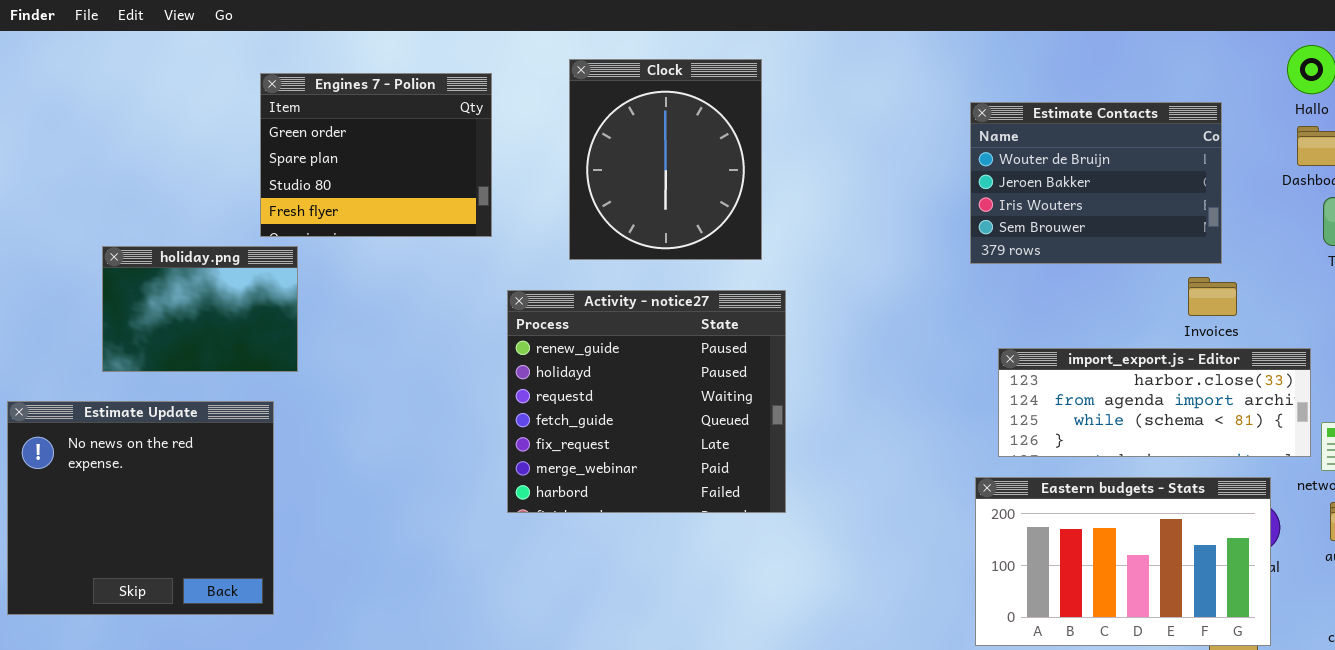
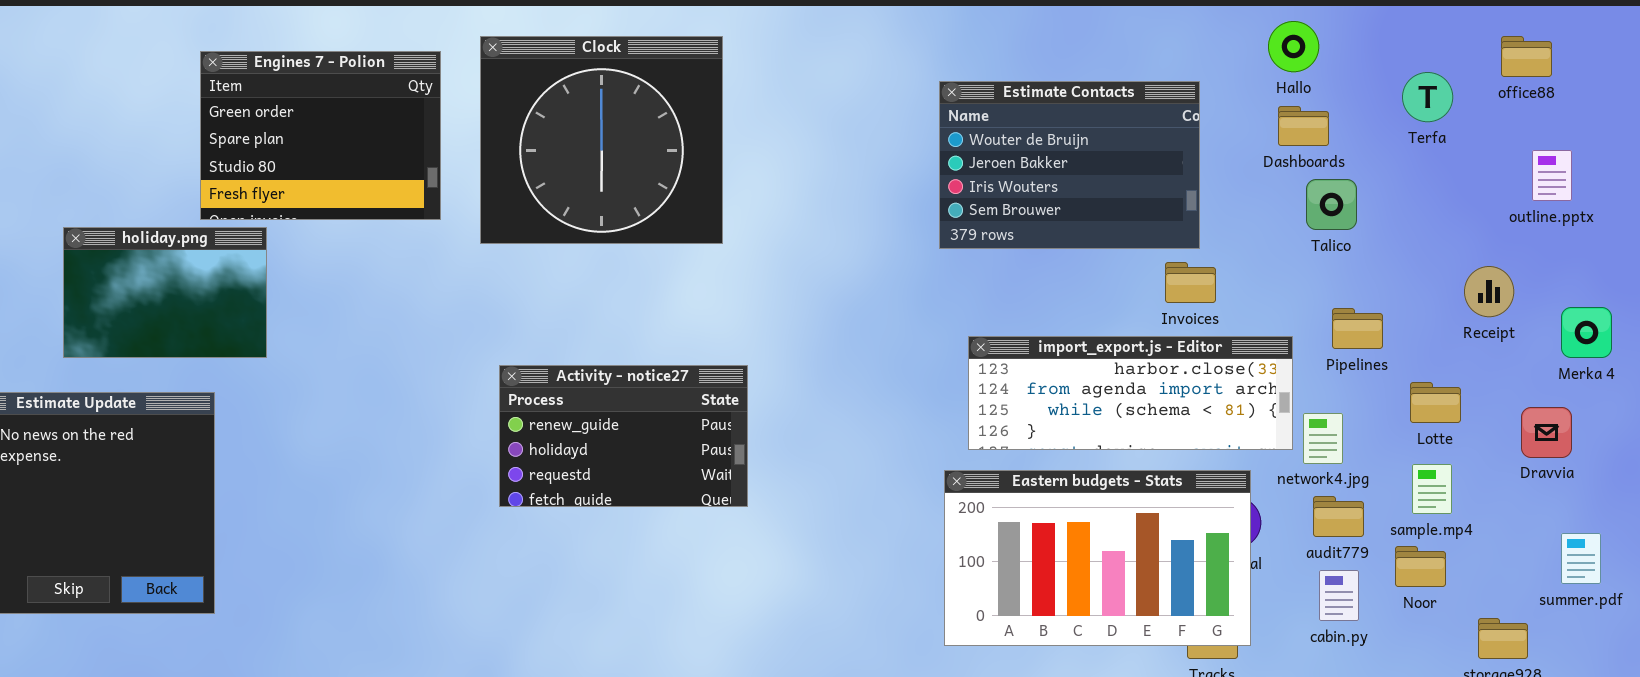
Clock: [569,59,762,260] -> [480,36,723,244], resized
holiday.png: [102,246,298,372] -> [63,227,267,358], moved
Activity - notice27: [507,290,786,513] -> [499,365,748,507], resized

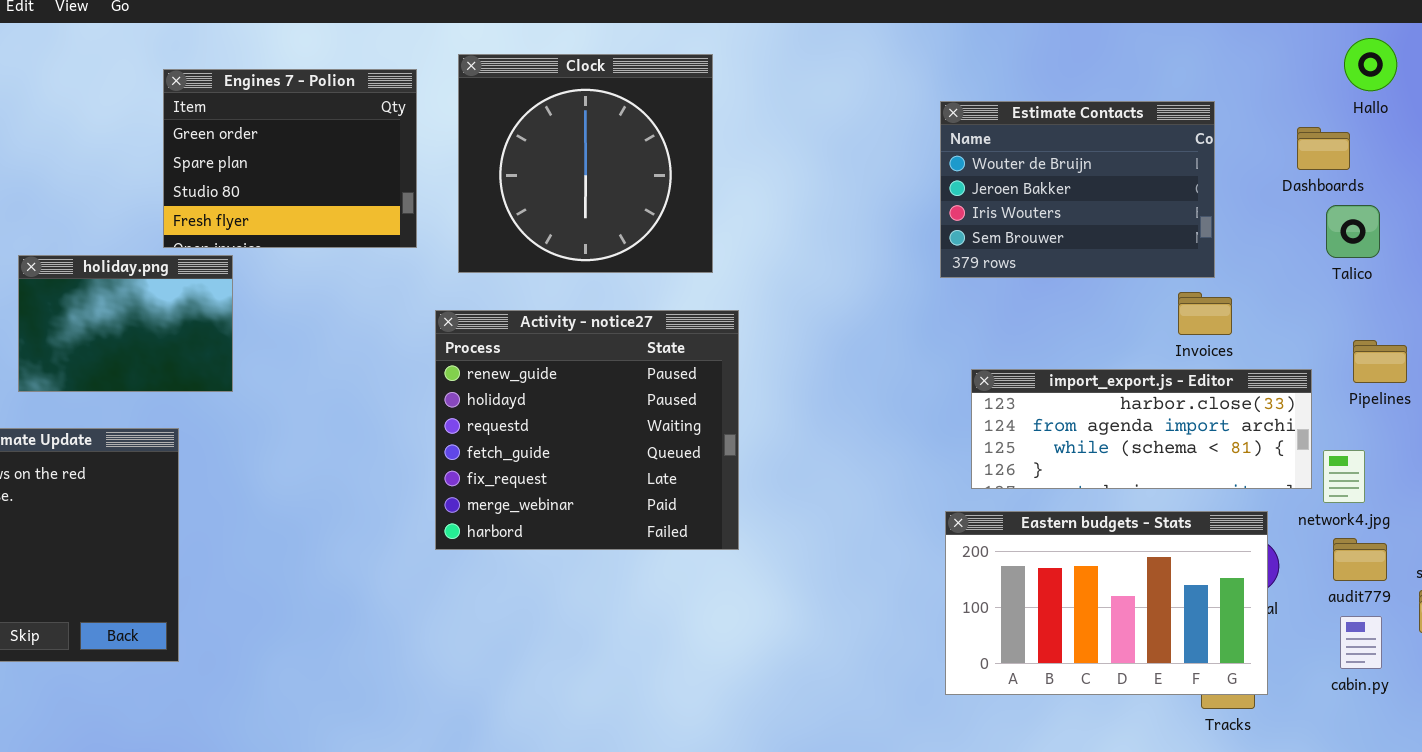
Hallo: [1268,21,1319,72] -> [1344,38,1397,91], moved
Activity - notice27: [499,365,748,507] -> [435,310,739,550], resized

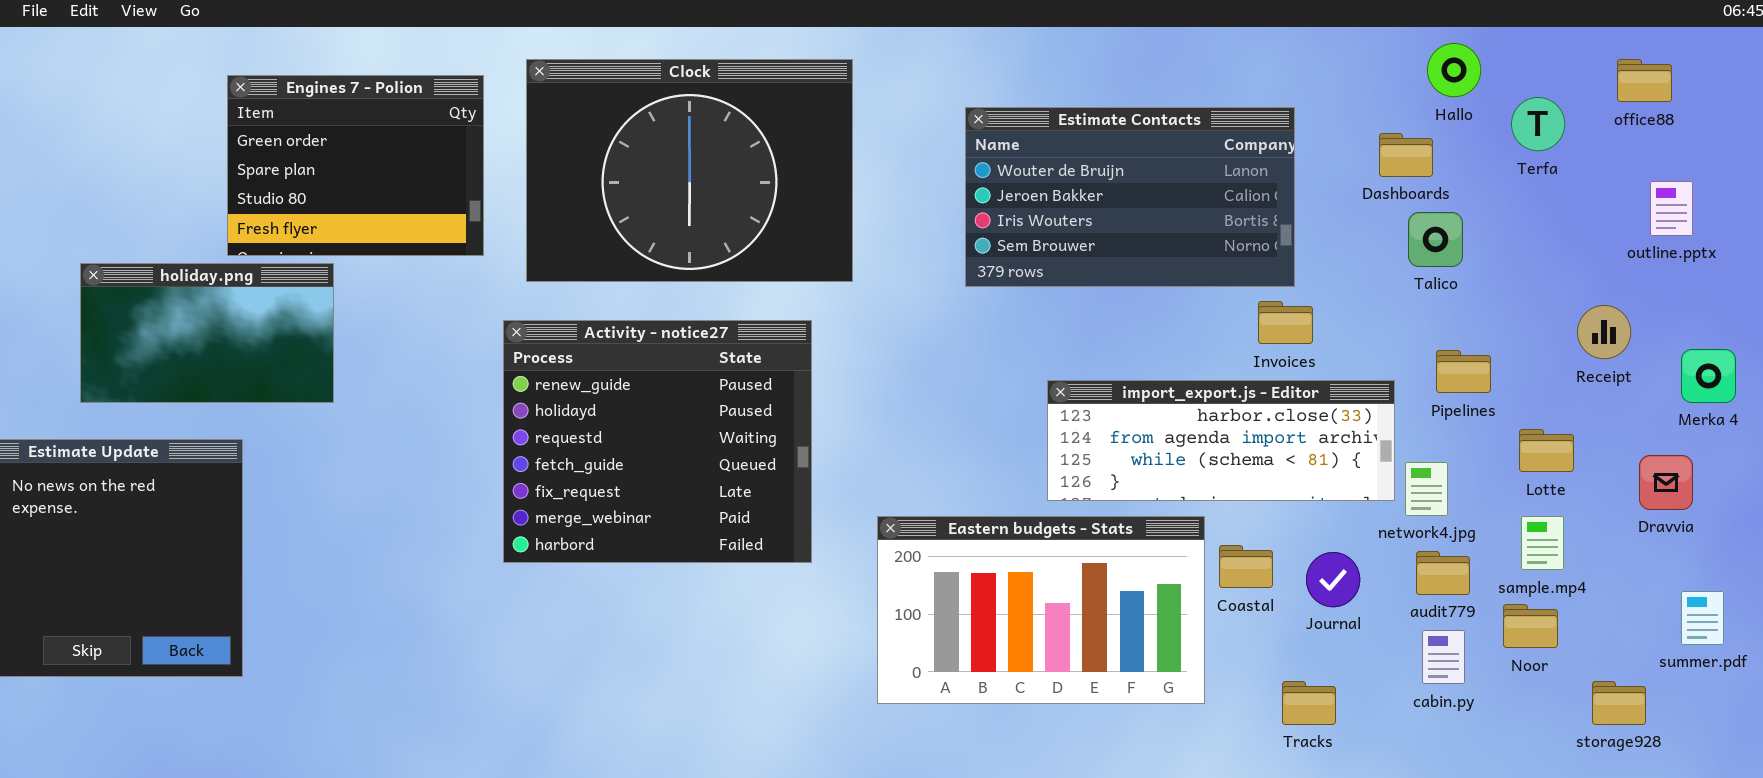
Clock: [458,54,713,273] -> [526,59,853,282], resized
Estimate Contacts: [940,101,1215,278] -> [965,107,1295,287], resized
holiday.png: [18,255,233,392] -> [80,263,334,403], resized
Eastern budgets - Stats: [945,511,1268,695] -> [877,516,1205,704], moved

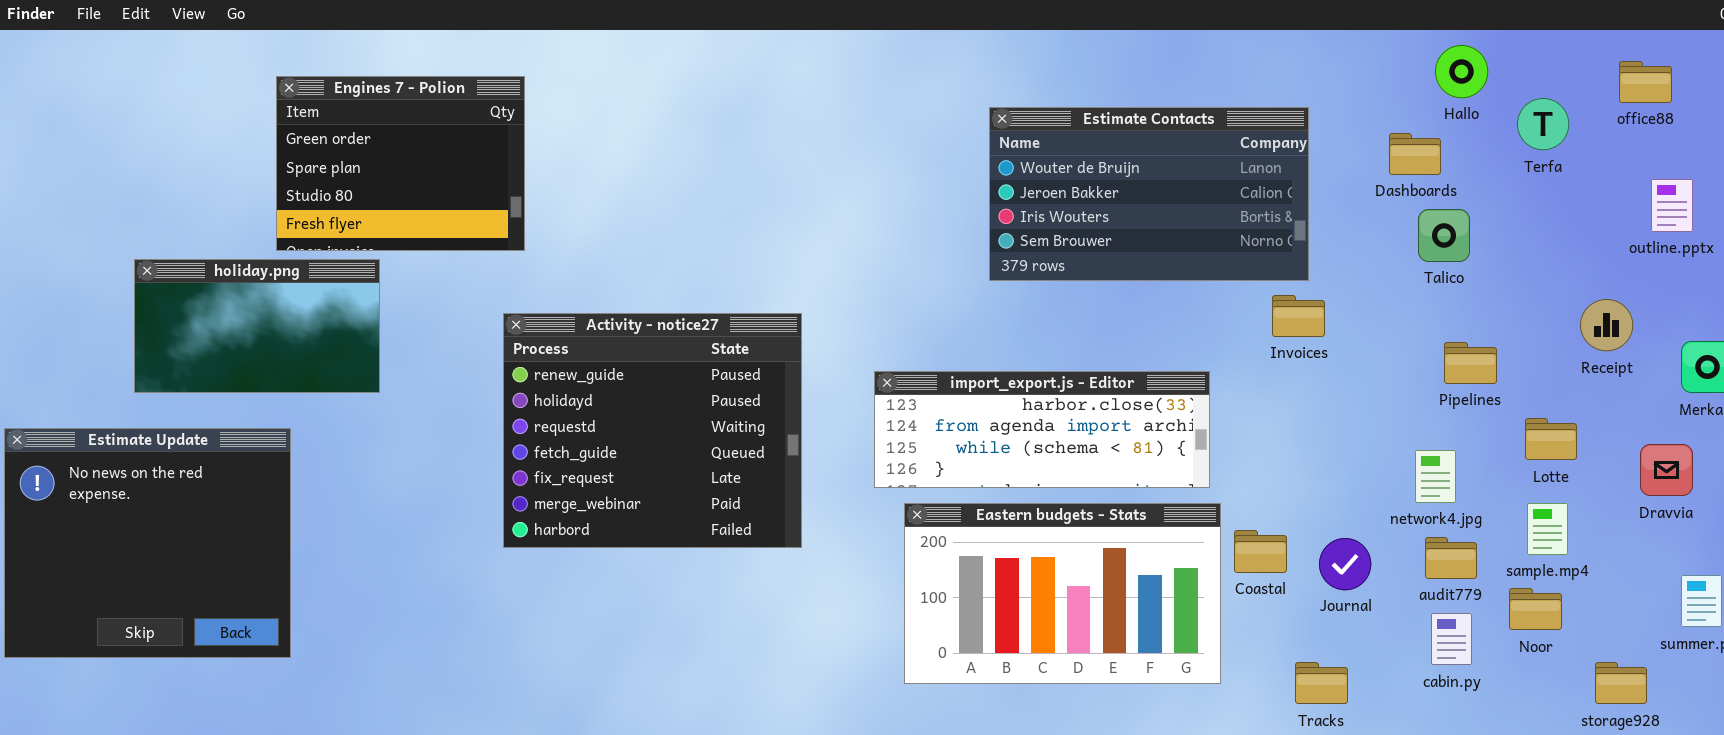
Clock: [526,59,853,282] -> none, closed
Activity - notice27: [503,320,812,563] -> [503,313,802,548], moved
import_export.js - Editor: [1047,380,1395,501] -> [874,371,1210,488], moved

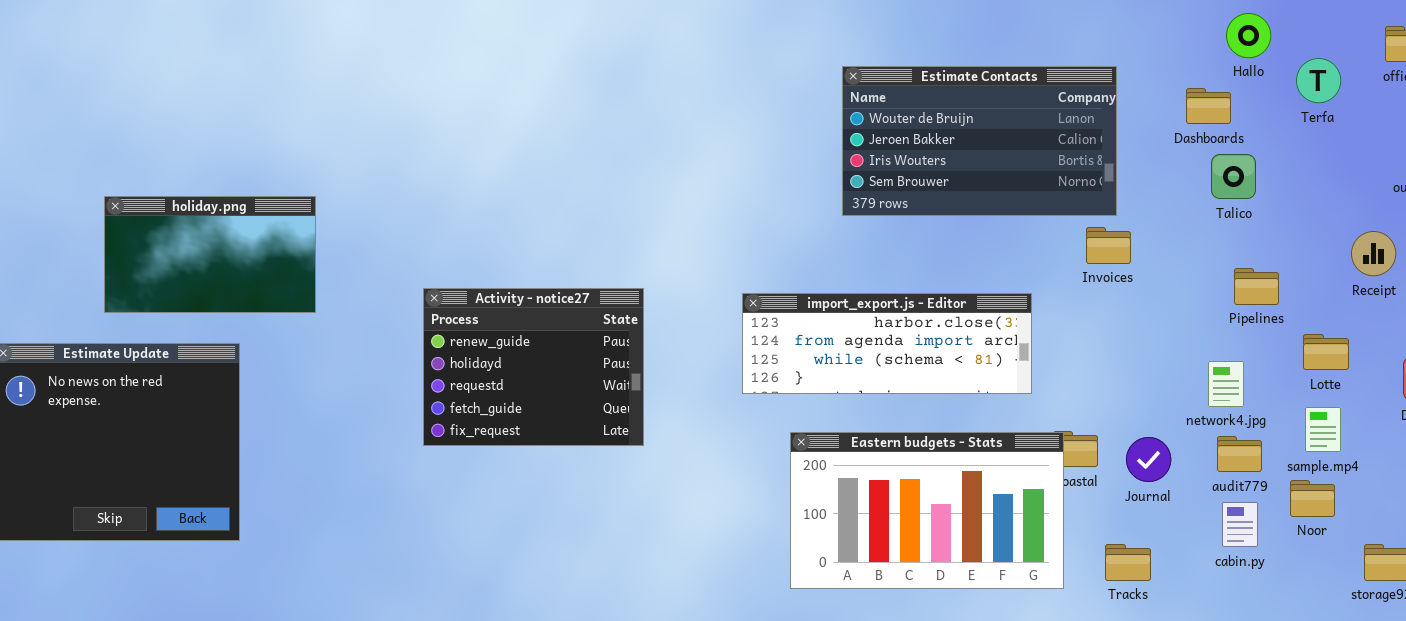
Engines 7 - Polion: [276,76,525,251] -> none, closed
Activity - notice27: [503,313,802,548] -> [423,288,644,446], resized
Eastern budgets - Stats: [904,503,1221,684] -> [790,432,1064,589], moved

